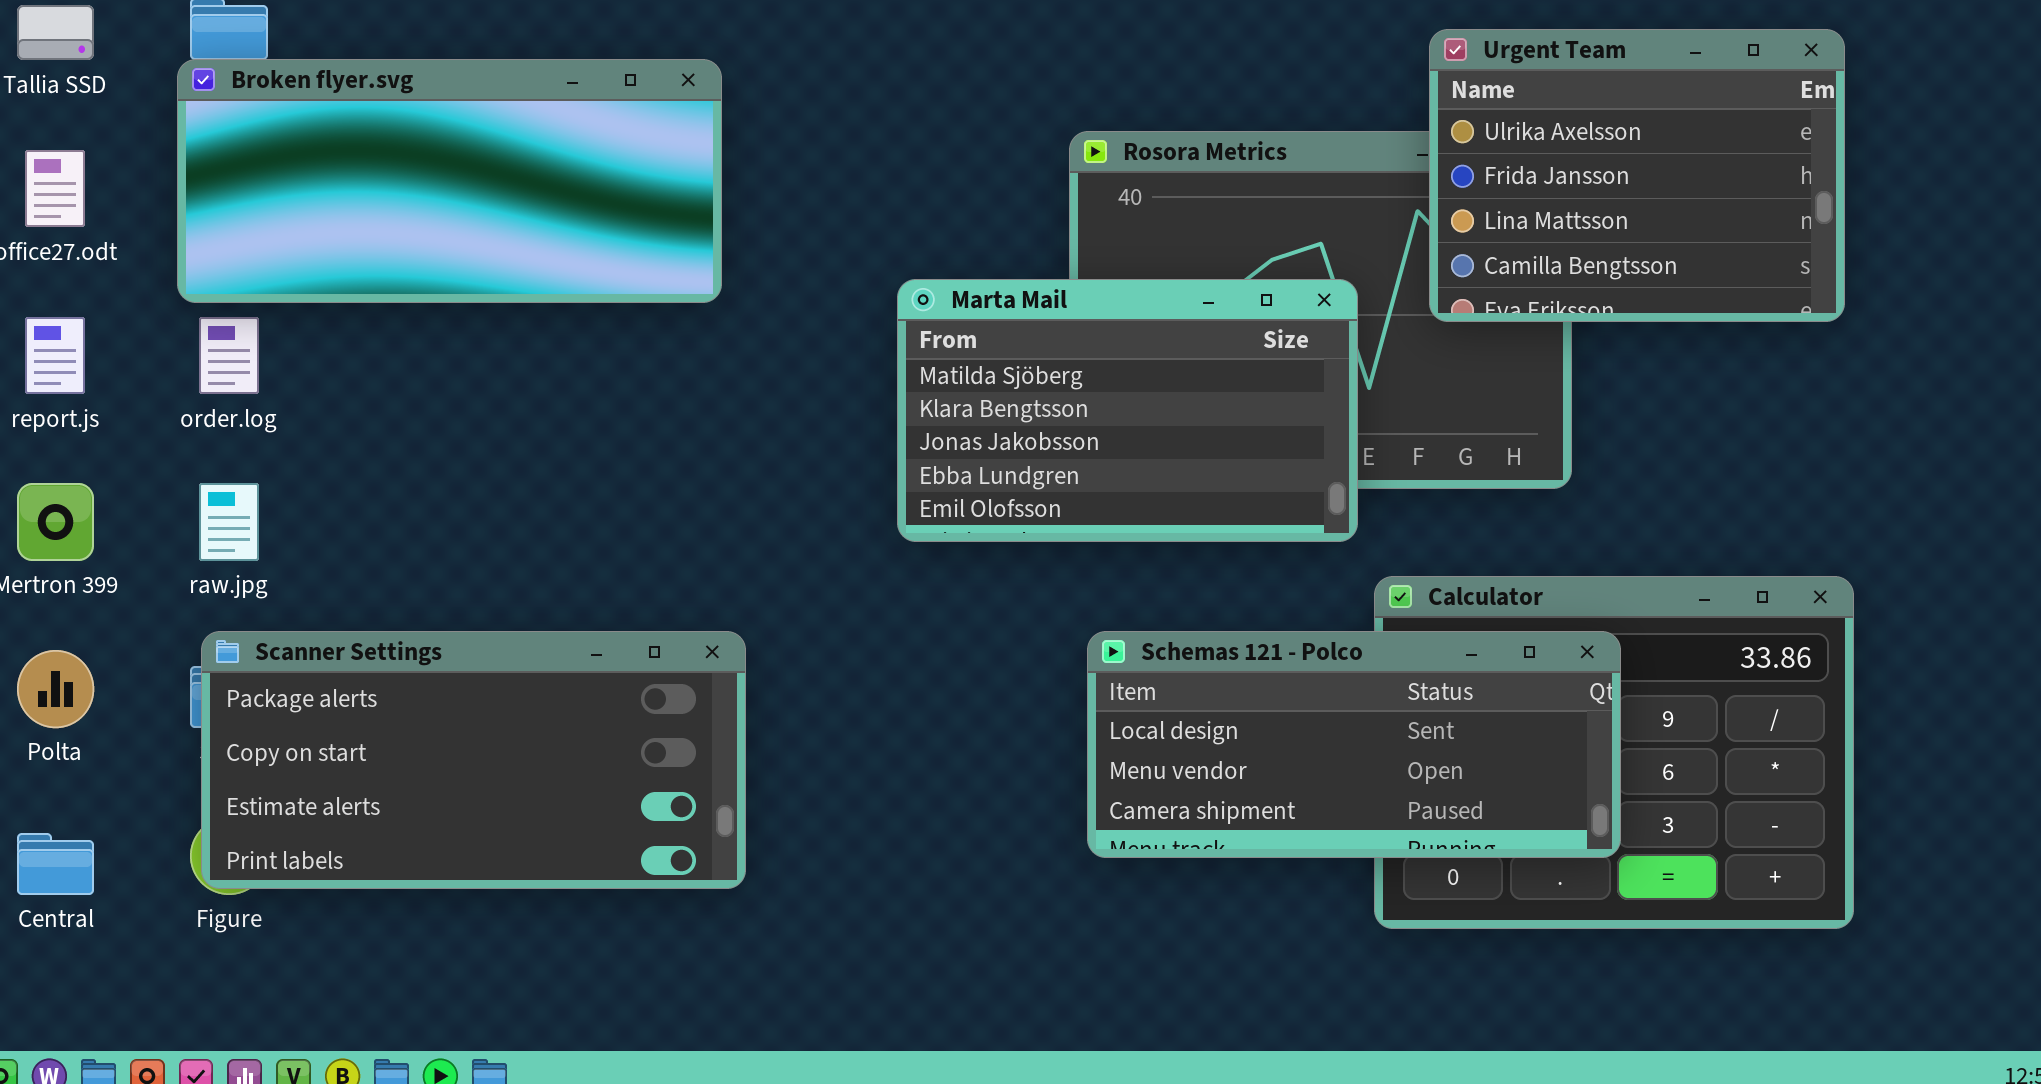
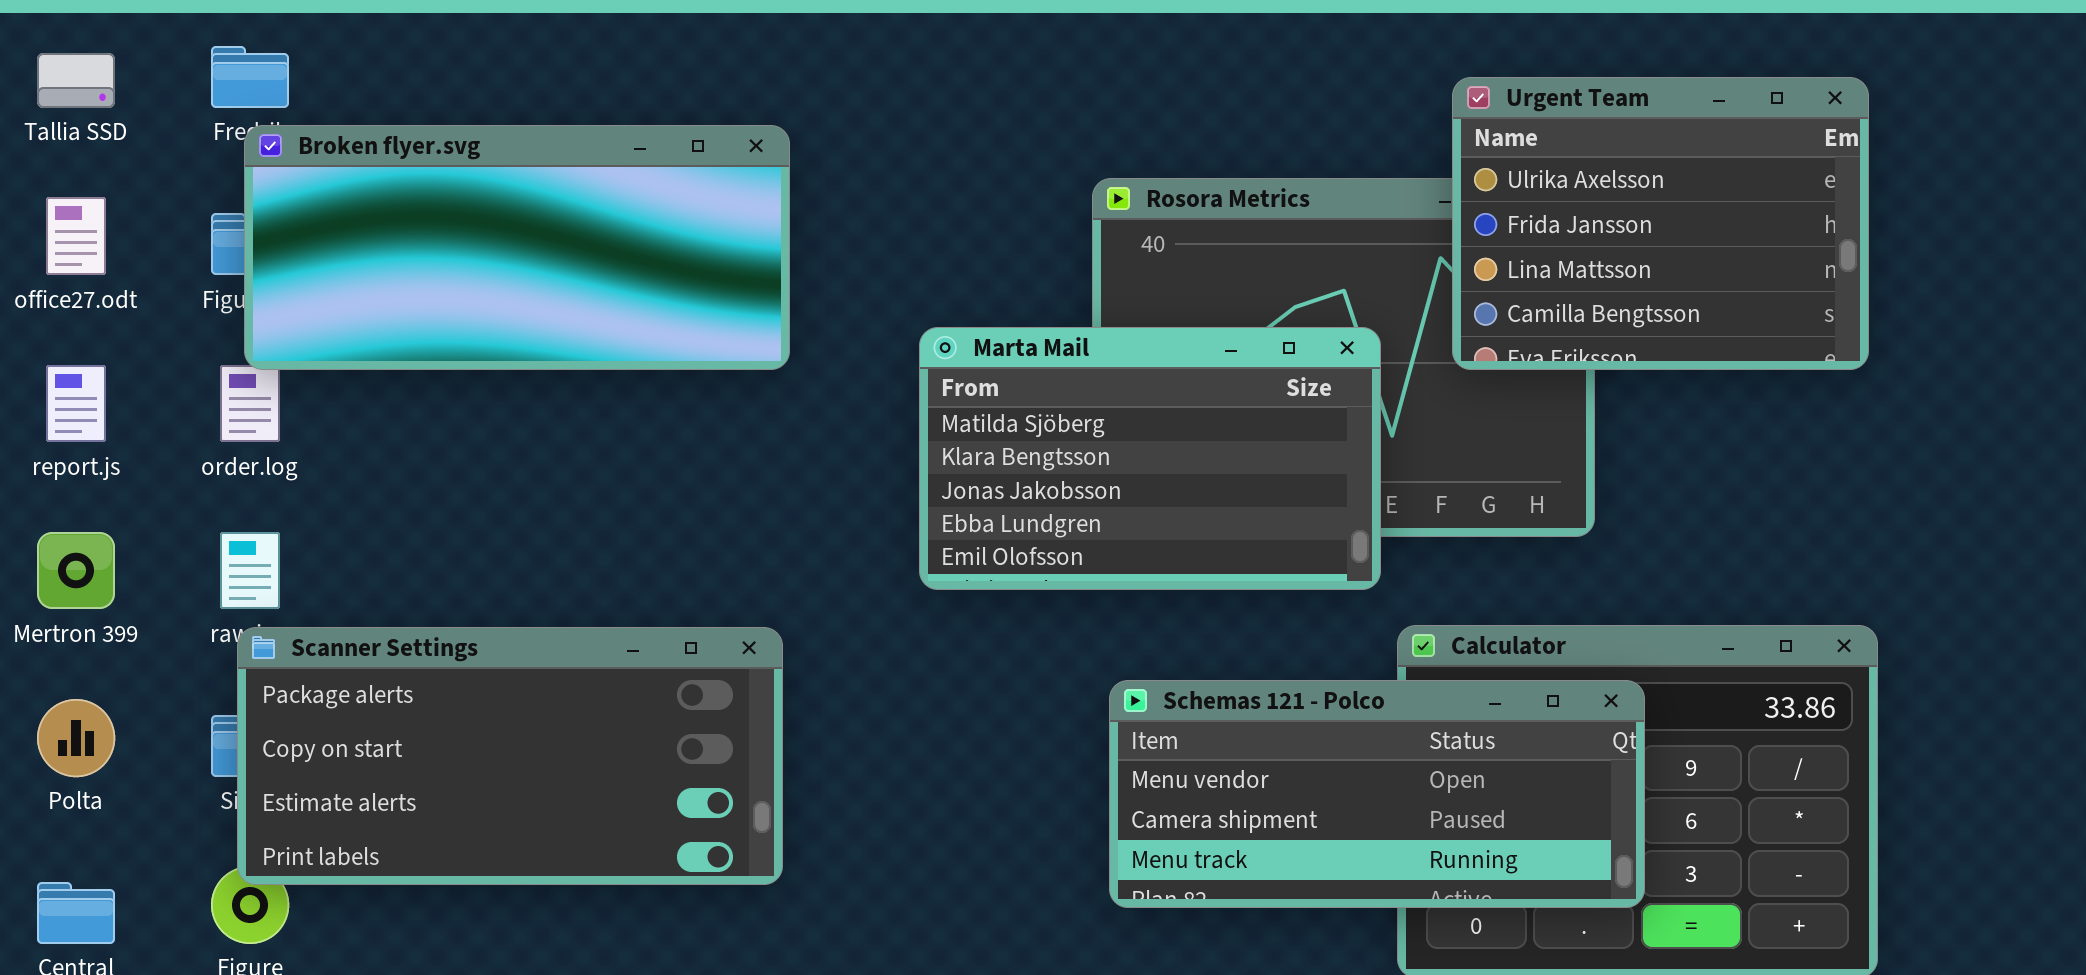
Broken flyer.svg: [177,59,722,303] -> [244,125,790,370], moved
Scanner Settings: [201,631,746,889] -> [237,627,783,885], moved
Schemas 121 - Polco: [1087,631,1621,858] -> [1109,680,1645,908], scrolled down 1 row

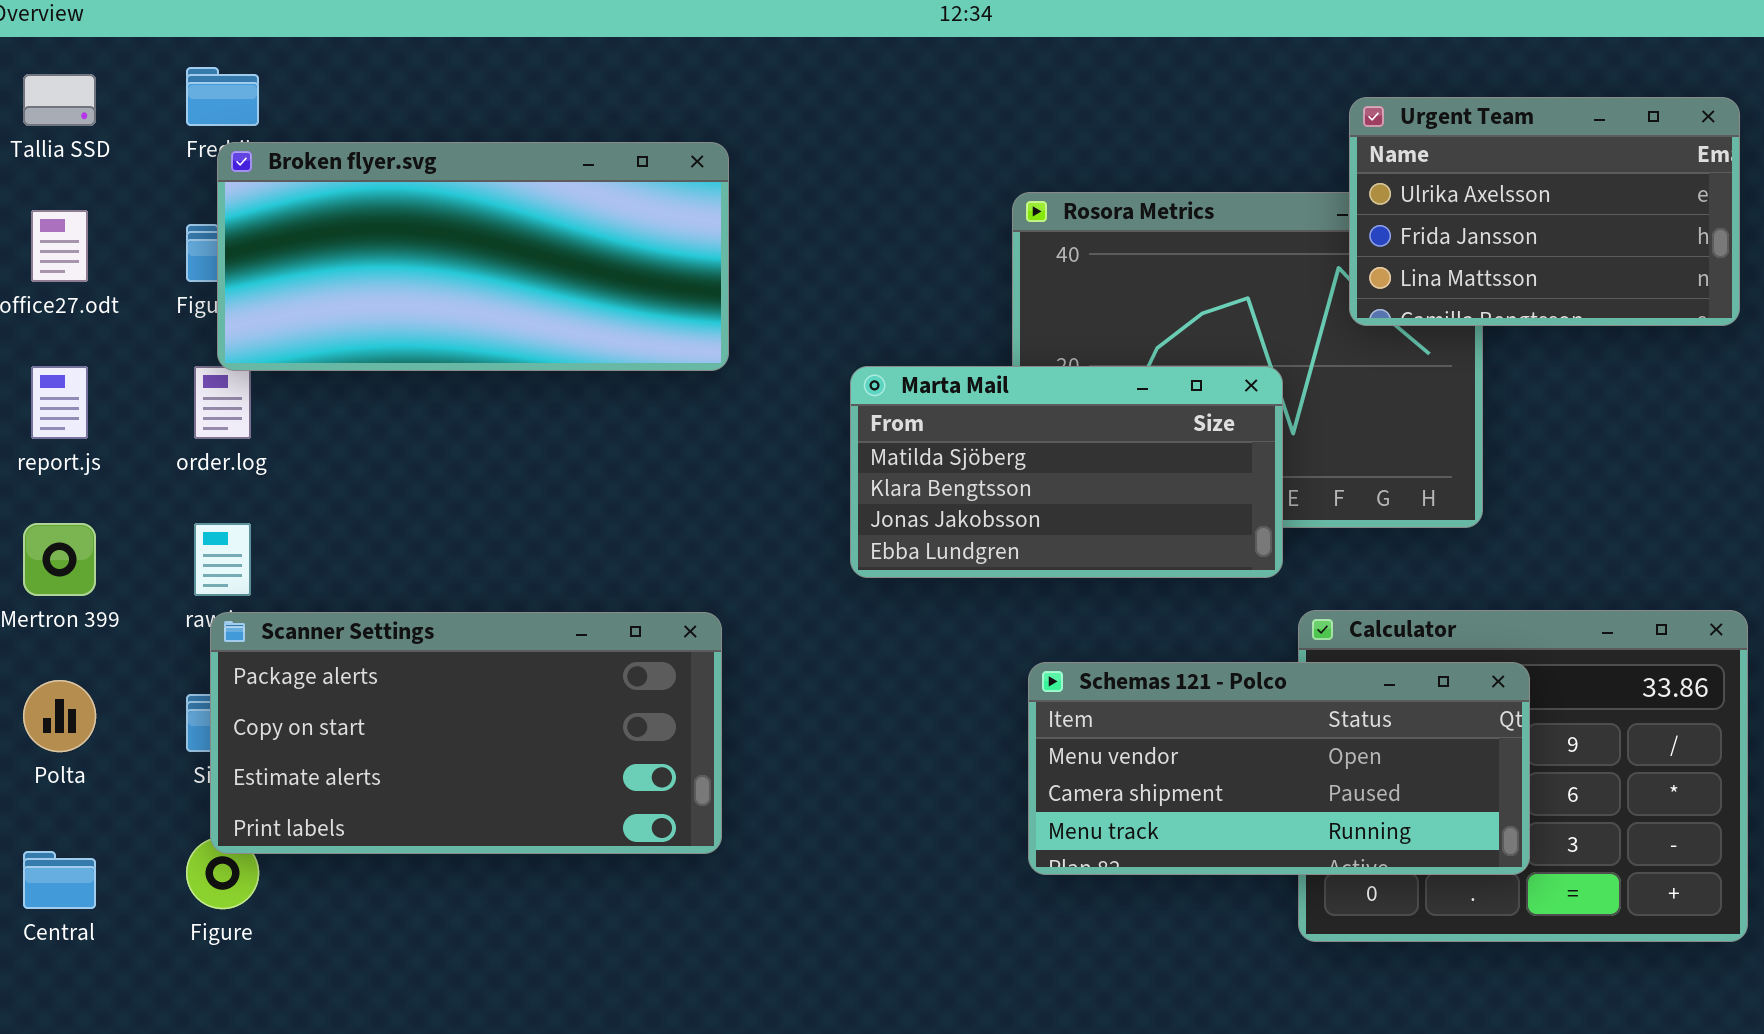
Urgent Team: [1452,77,1869,370] -> [1349,97,1740,326], resized
Marta Mail: [919,327,1381,590] -> [850,366,1283,578], resized

